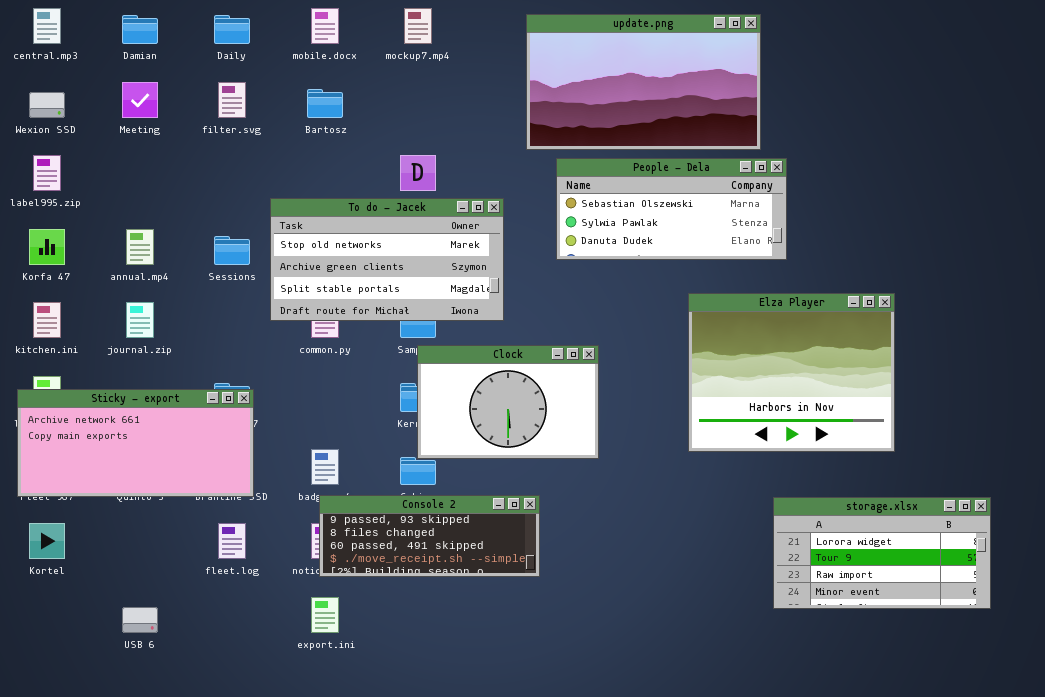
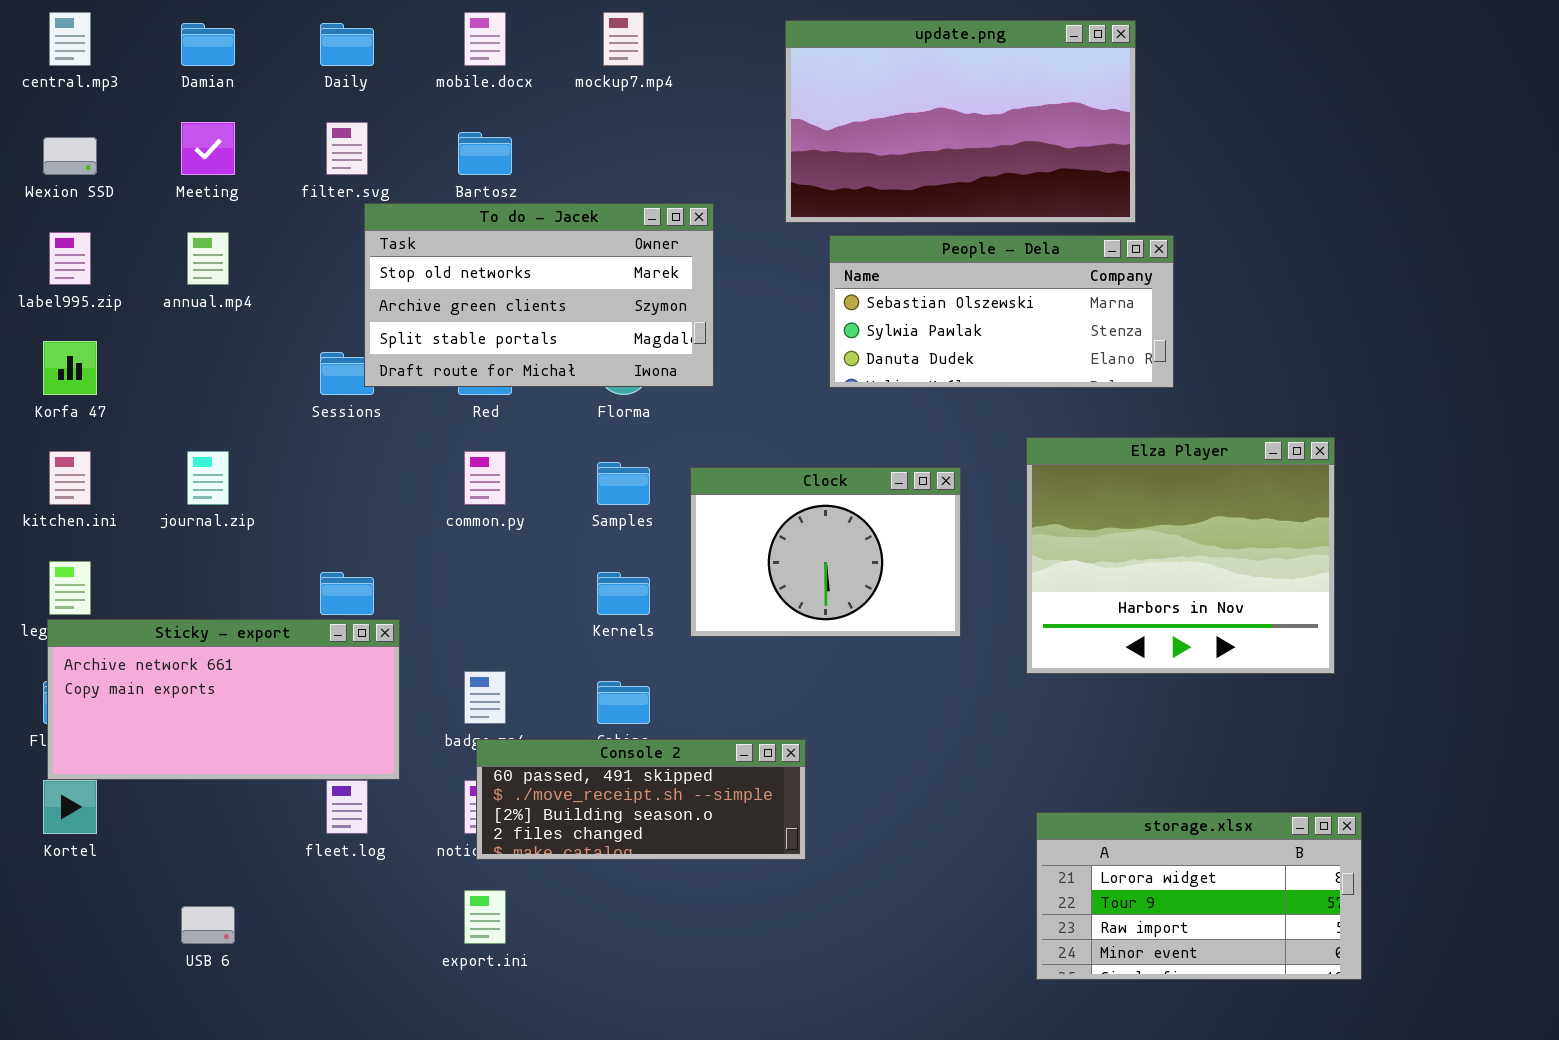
To do - Jacek: [270,198,504,321] -> [364,203,714,387], moved
annual.mp4: [126,229,154,265] -> [187,232,229,285], moved
Clock: [417,345,599,459] -> [690,467,961,637], moved
Sticky - export: [17,389,254,497] -> [47,619,400,780], moved
Console 2: [319,495,540,577] -> [476,739,806,860], scrolled down 2 rows
storage.xlsx: [773,497,991,609] -> [1036,812,1362,980], moved

